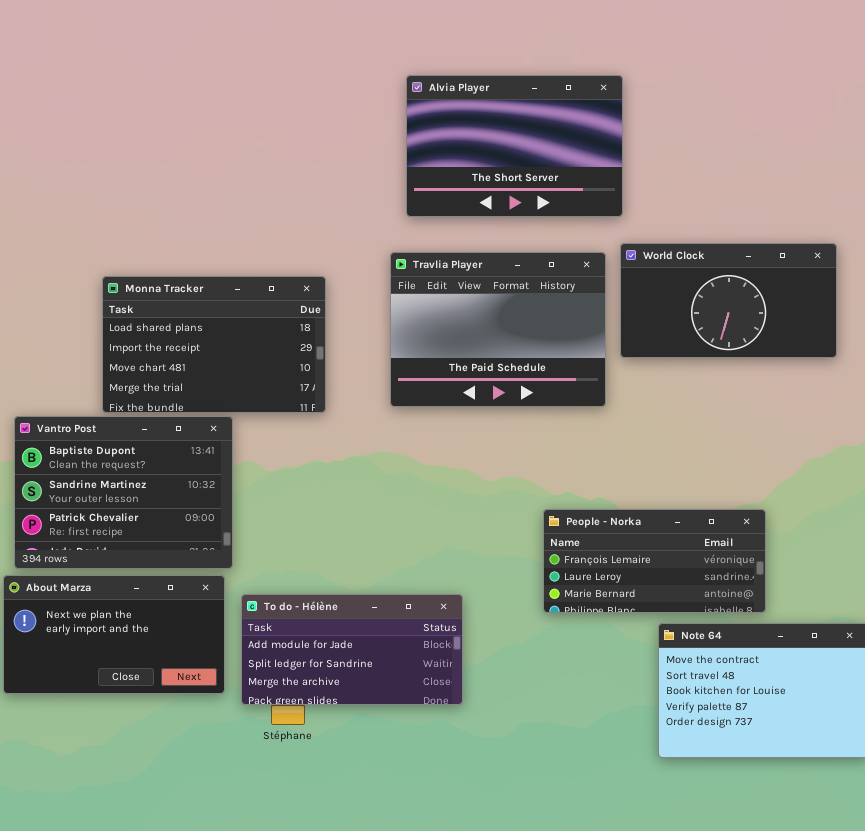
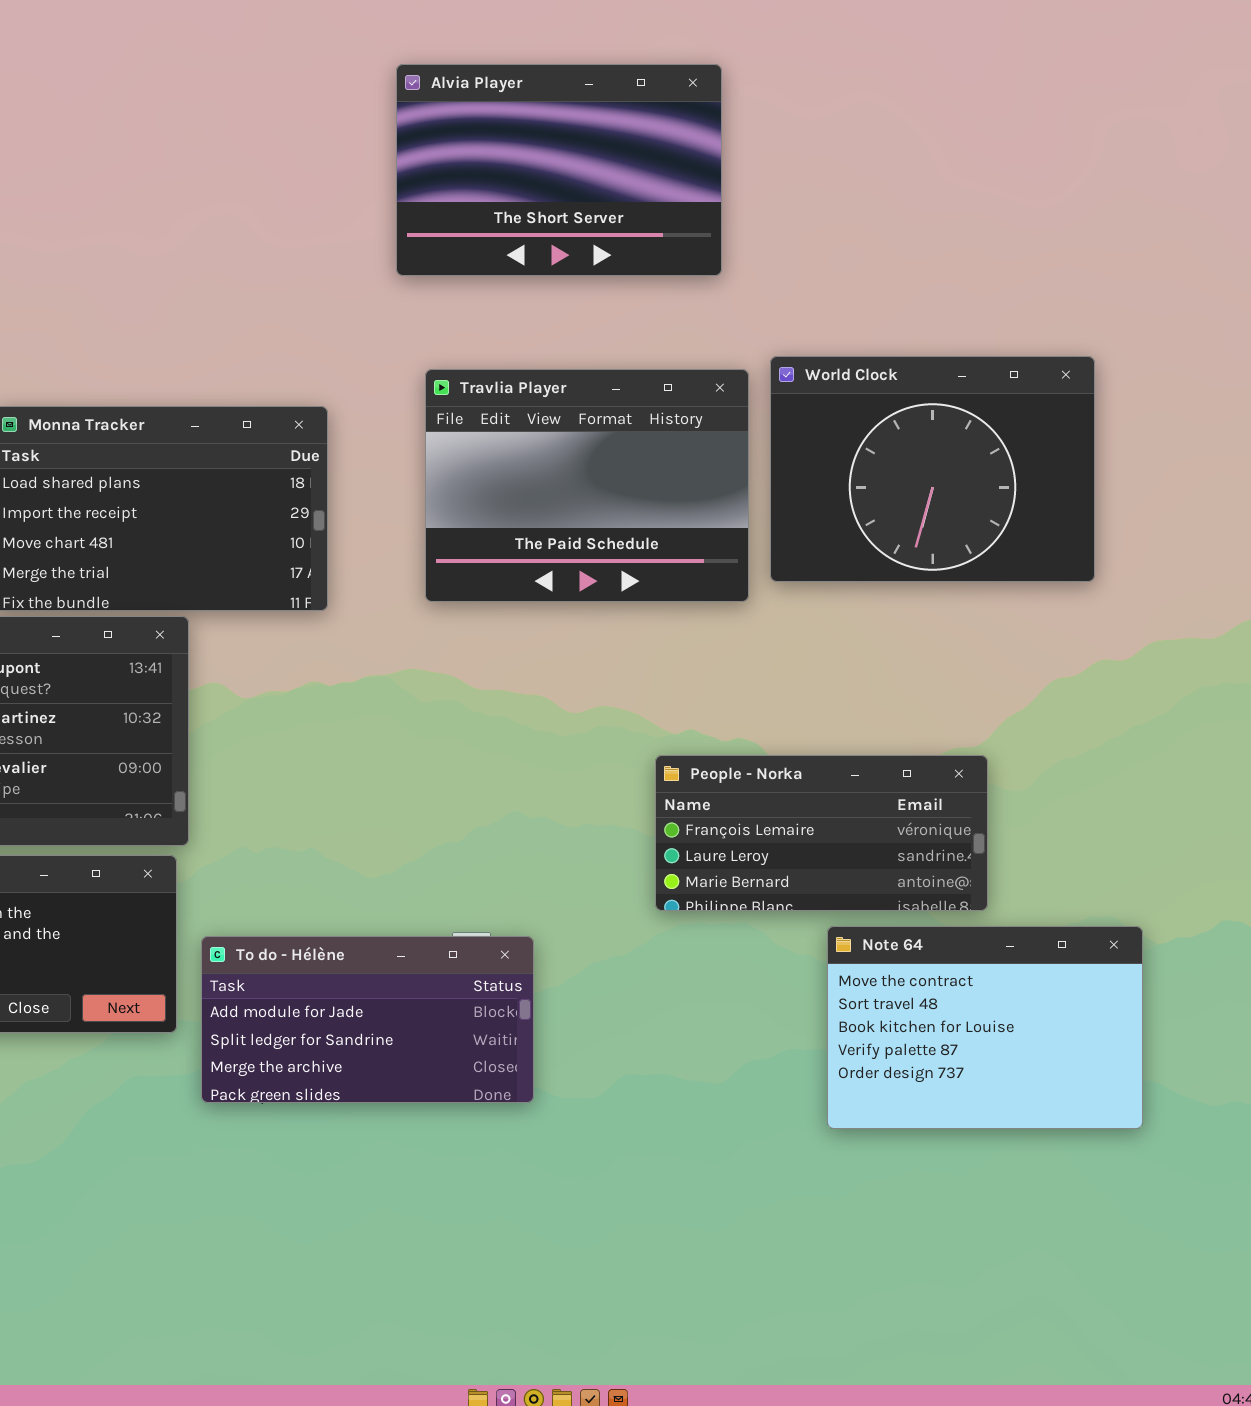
Alvia Player: [406,75,623,217] -> [396,64,722,276], moved
World Clock: [620,243,837,358] -> [770,356,1095,582], resized
To do - Hélène: [241,594,463,705] -> [201,936,534,1103], moved

